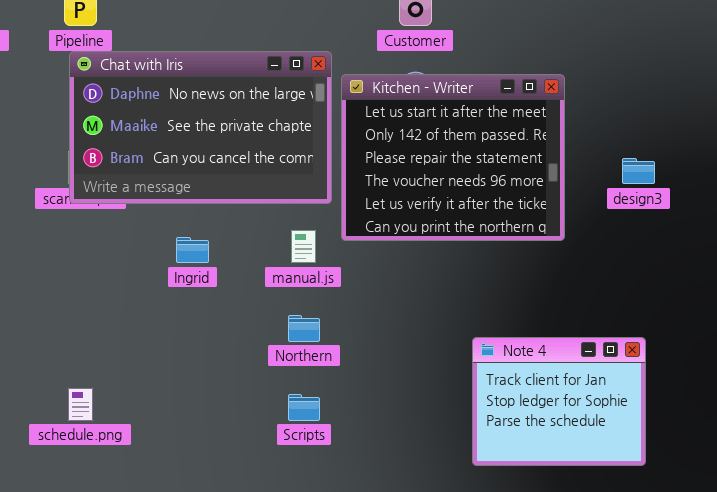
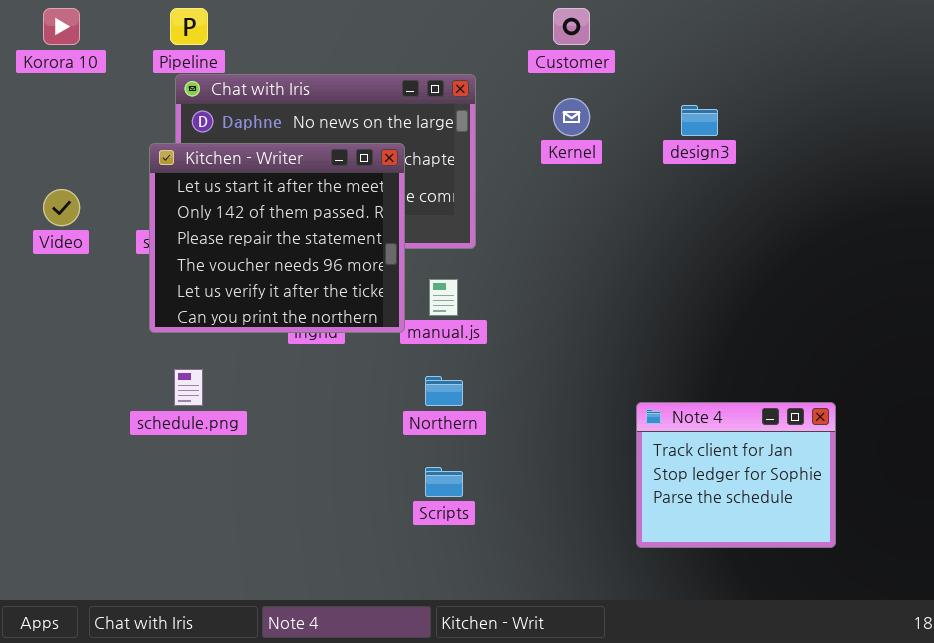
Kitchen - Writer: [341,74,565,241] -> [149,143,405,333], moved
design3: [622,158,655,184] -> [681,105,718,136], moved
schedule.png: [68,388,93,421] -> [174,369,203,406], moved

